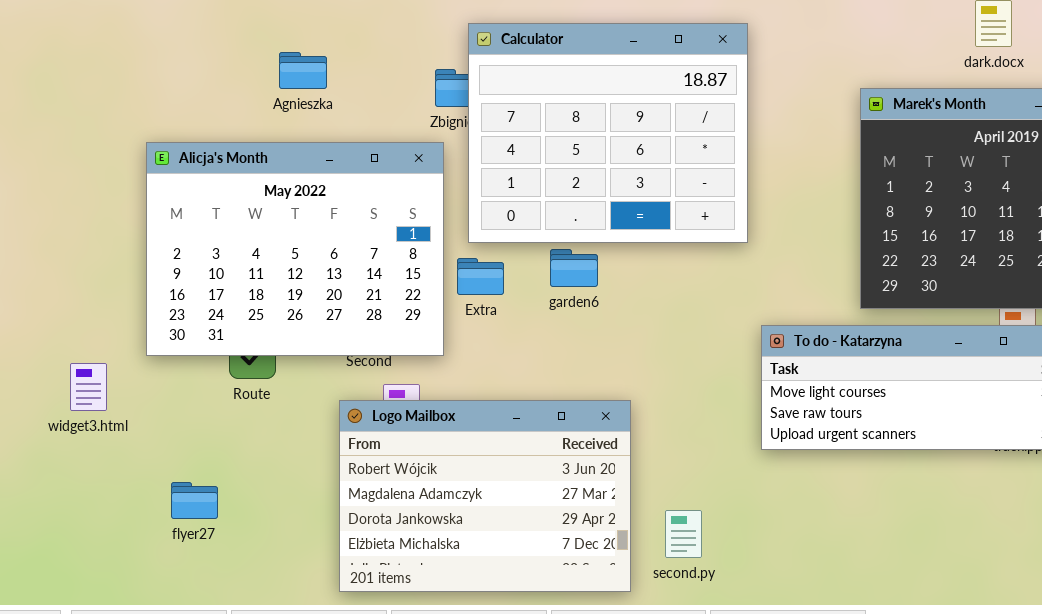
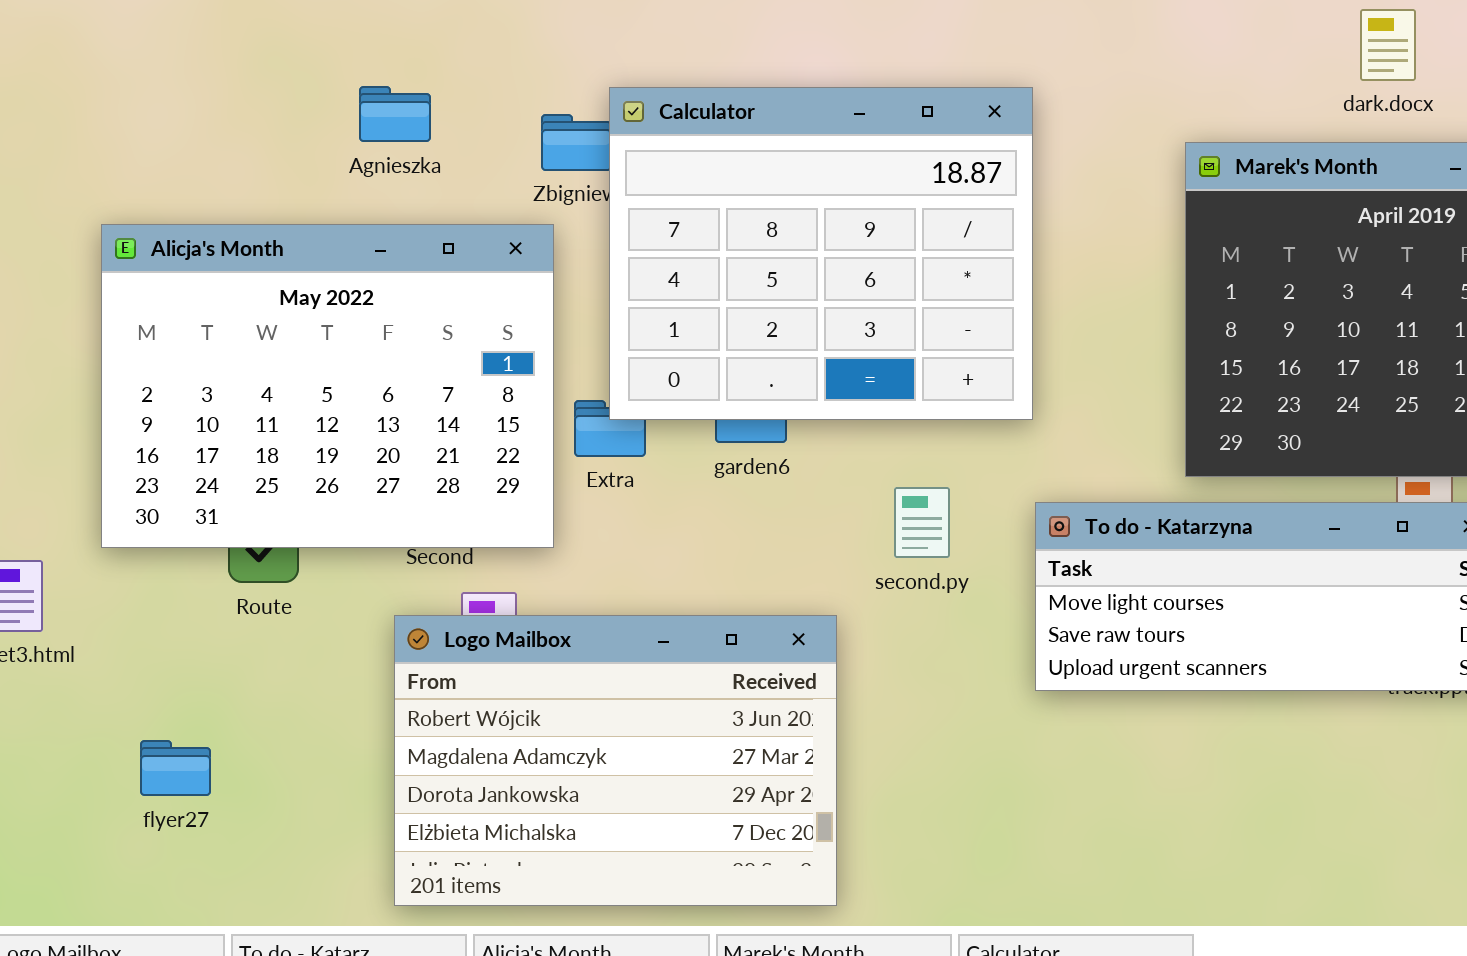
Calculator: [468,23,748,243] -> [609,87,1033,420], moved
Agnieszka: [279,52,327,89] -> [359,86,431,142], moved
second.py: [665,510,702,558] -> [894,487,950,558], moved

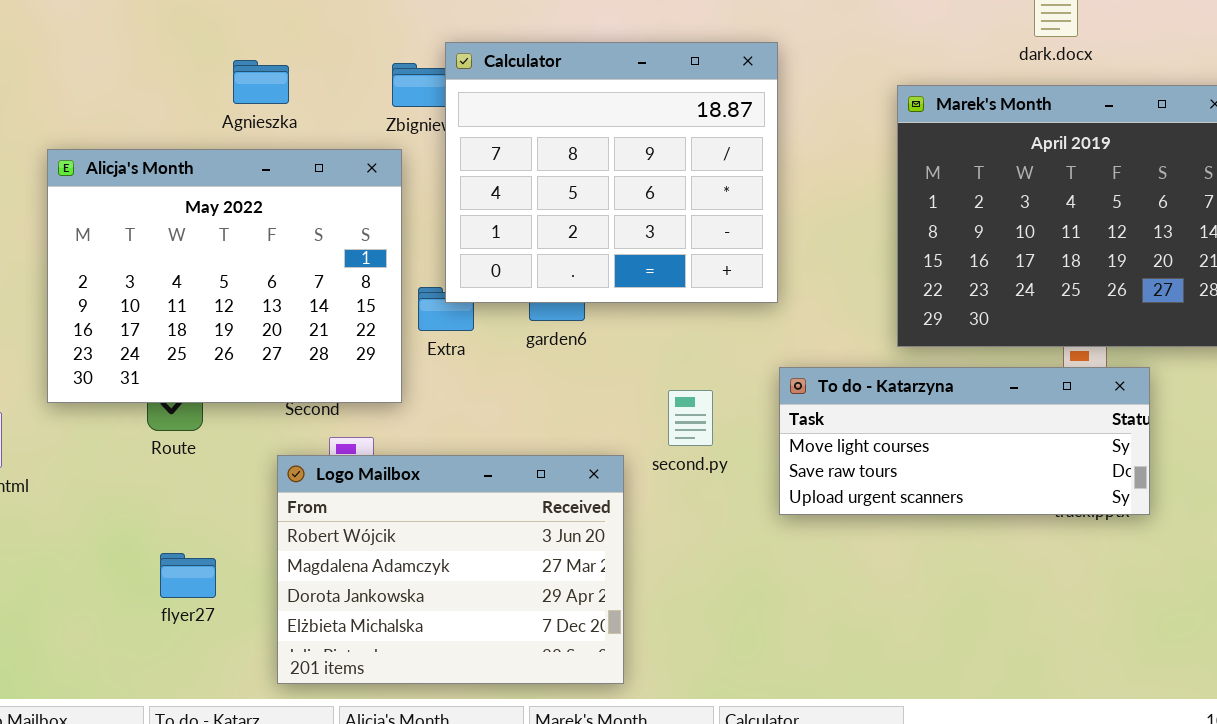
Agnieszka: [359,86,431,142] -> [233,60,289,104], moved
second.py: [894,487,950,558] -> [668,390,713,446], moved
flyer27: [140,740,211,796] -> [160,553,216,598], moved

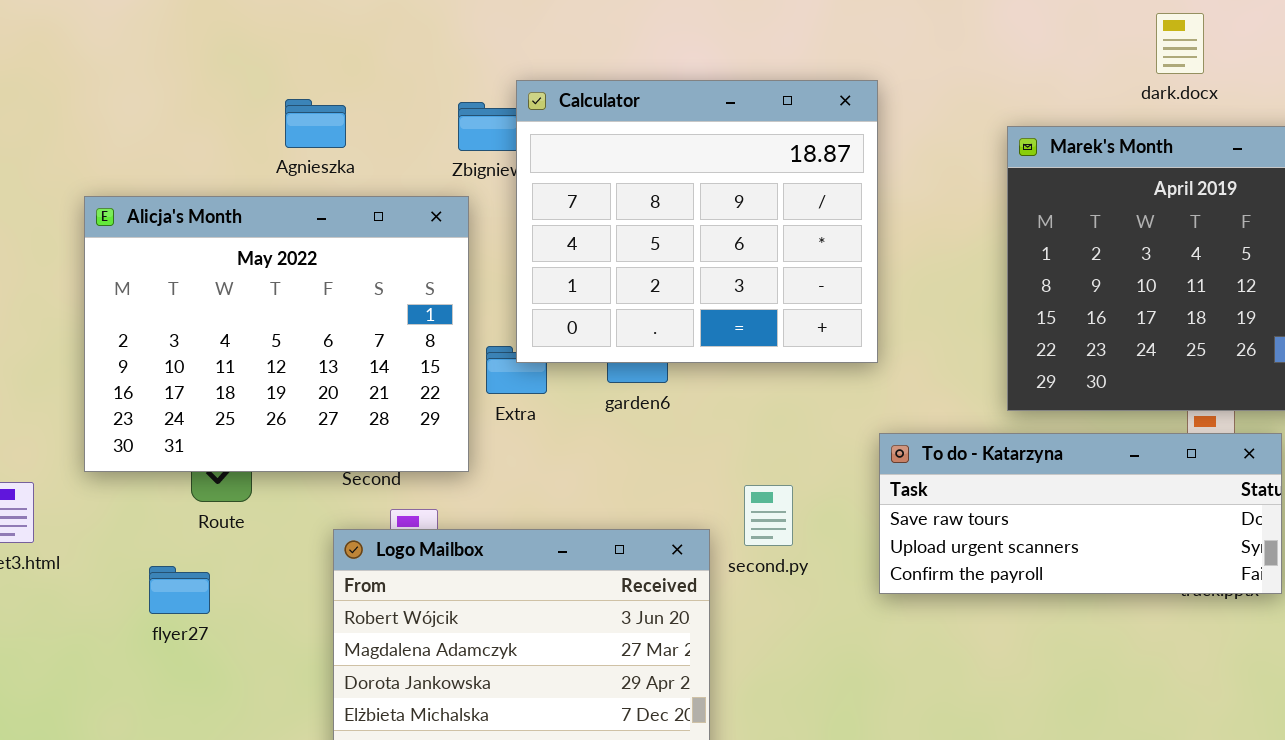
To do - Katarzyna: [779,367,1150,515] -> [879,433,1282,594], scrolled down 1 row
second.py: [668,390,713,446] -> [744,485,793,546], moved
flyer27: [160,553,216,598] -> [149,566,210,614], moved

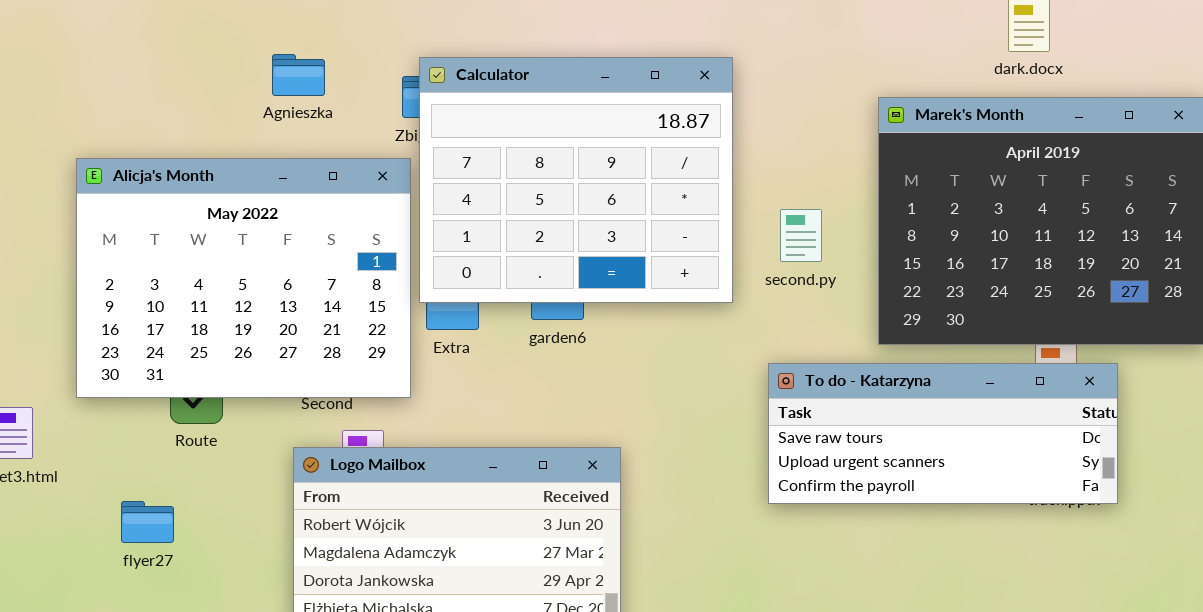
Calculator: [516,80,878,363] -> [419,57,733,303], moved
Agnieszka: [285,99,346,148] -> [272,54,325,96], moved
second.py: [744,485,793,546] -> [780,209,822,262], moved
flyer27: [149,566,210,614] -> [121,501,174,543], moved

